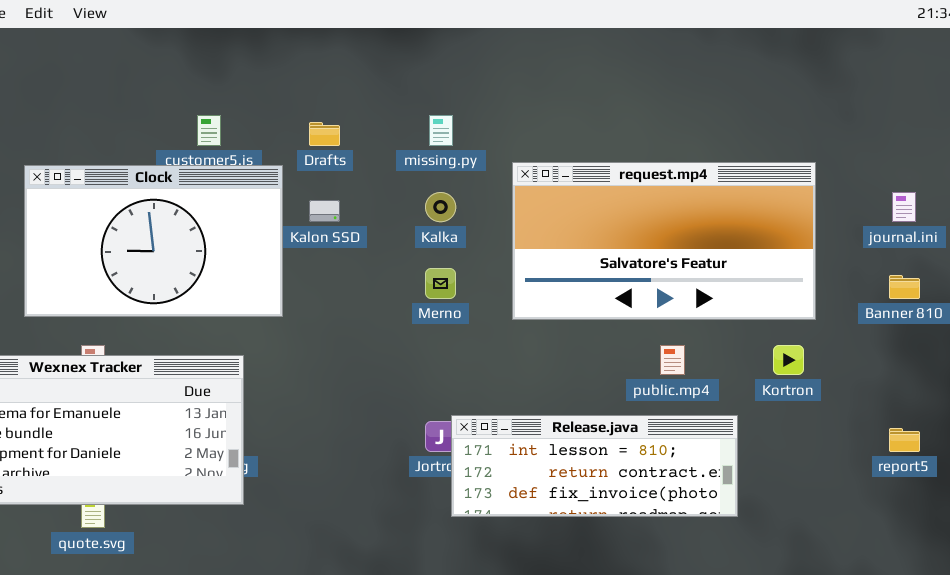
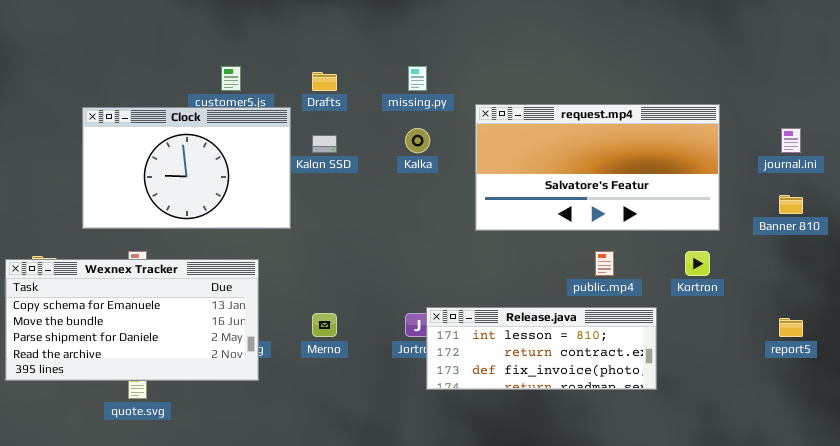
Merno: [425,268,456,299] -> [312,313,337,337], moved

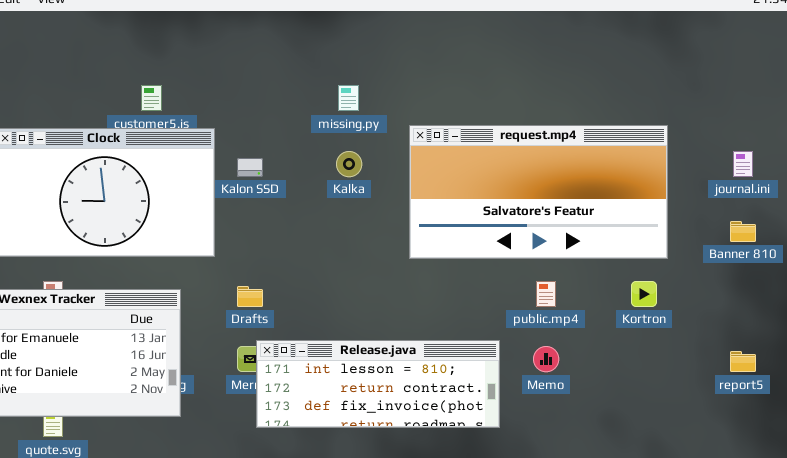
Drafts: [312,72,337,91] -> [237,286,263,307], moved
Release.java: [426,307,657,390] -> [256,340,500,428], moved

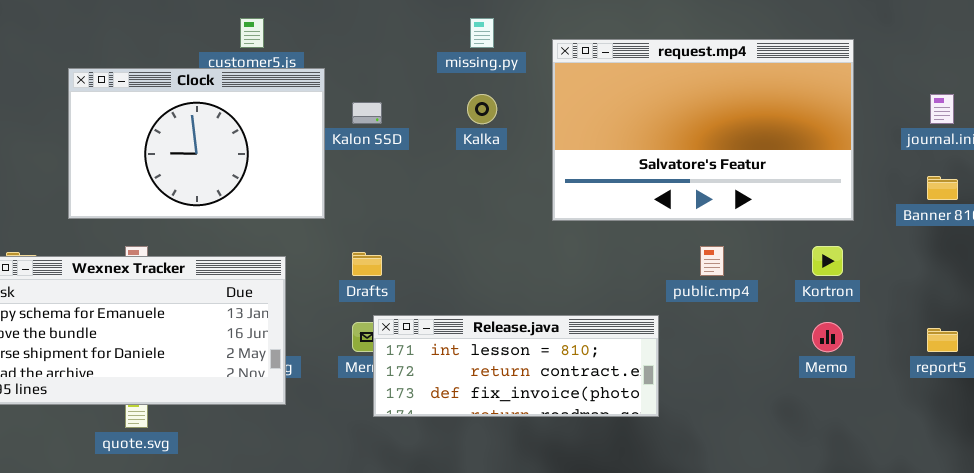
request.mp4: [409,125,668,259] -> [552,39,854,221], resized
Memo: [533,346,559,372] -> [812,322,843,352], moved

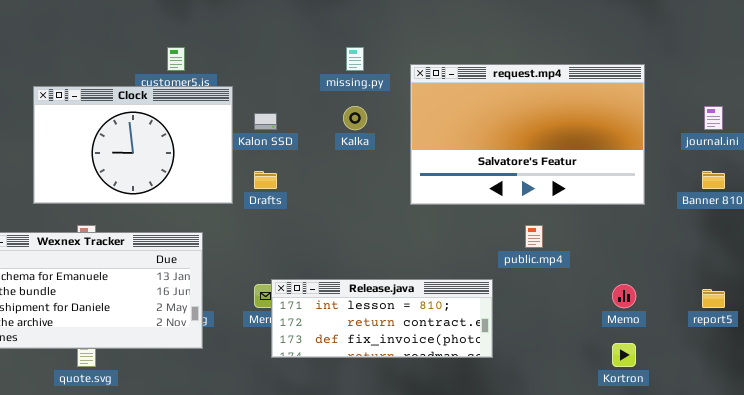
Kortron: [812,246,843,276] -> [612,343,636,367], moved
Drafts: [352,252,382,276] -> [254,171,277,189], moved

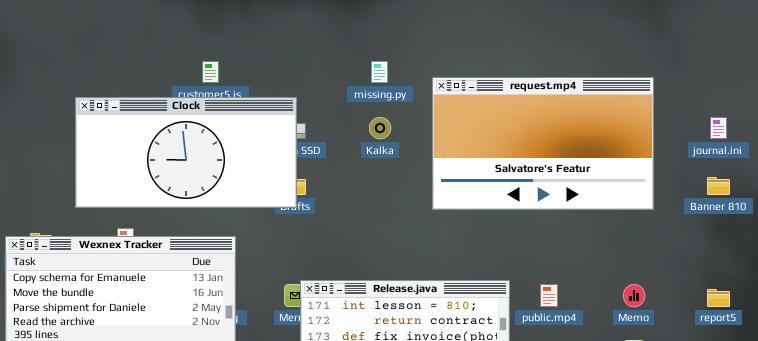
Clock: [33,86,233,204] -> [75,97,297,208], resized
public.mp4: [525,225,543,248] -> [540,284,558,307], moved

